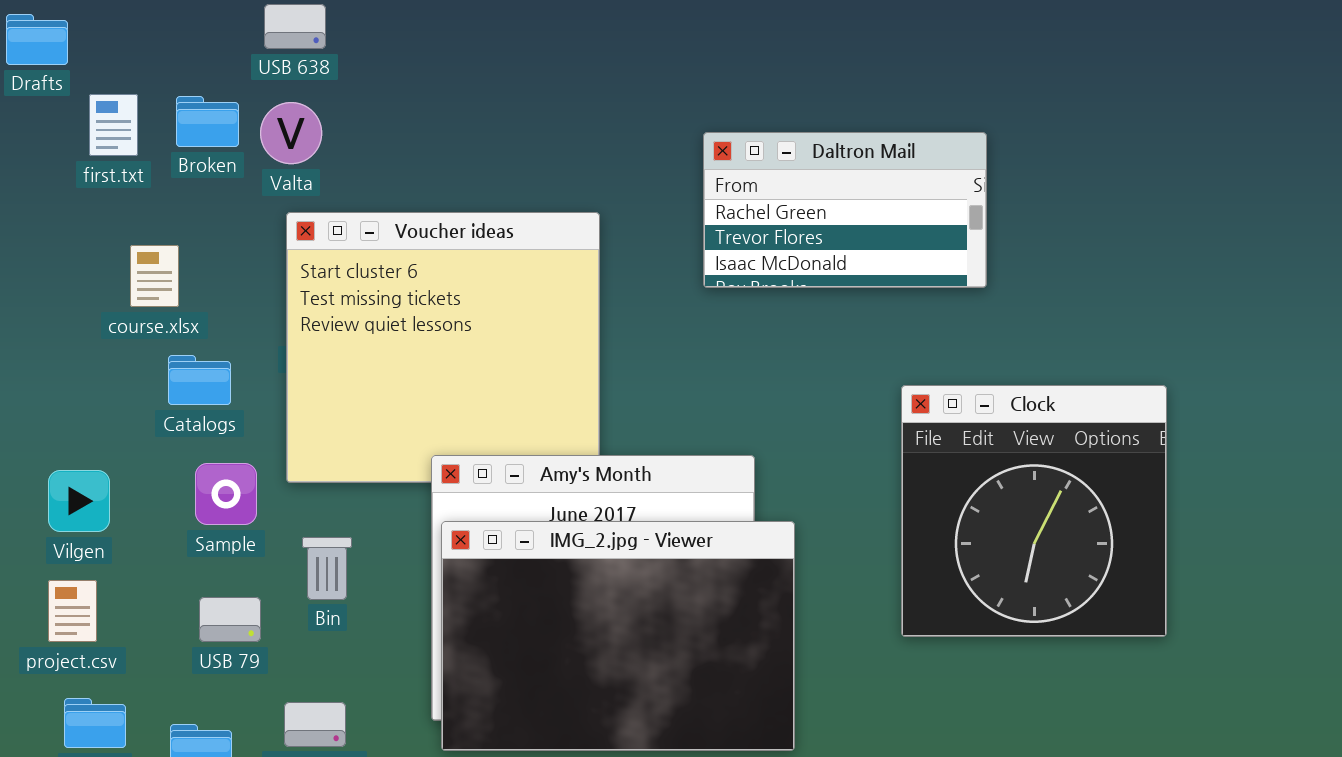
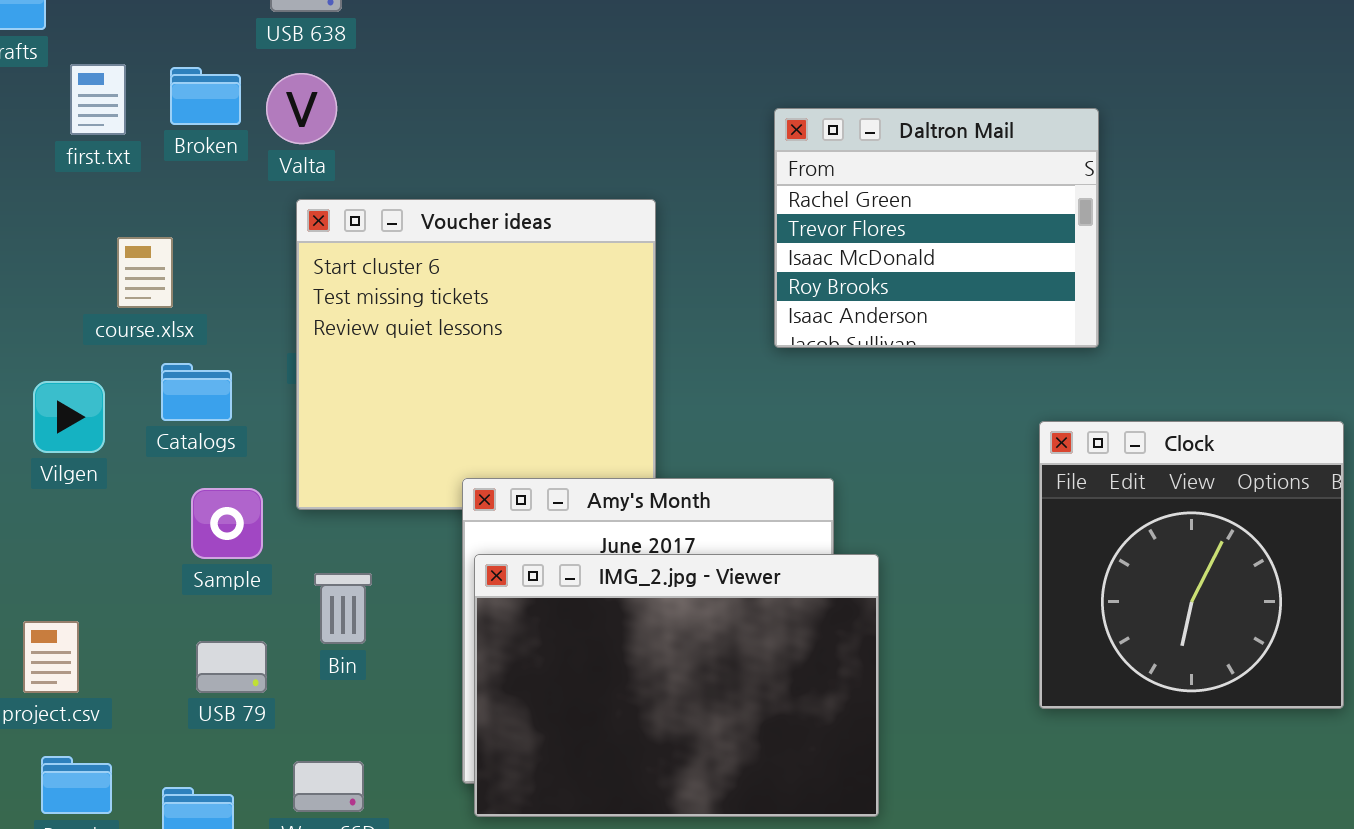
Daltron Mail: [703,132,987,288] -> [774,108,1099,348], resized
Clock: [901,385,1167,637] -> [1039,421,1344,709], moved
Vilgen: [48,470,110,532] -> [33,381,105,453], moved

